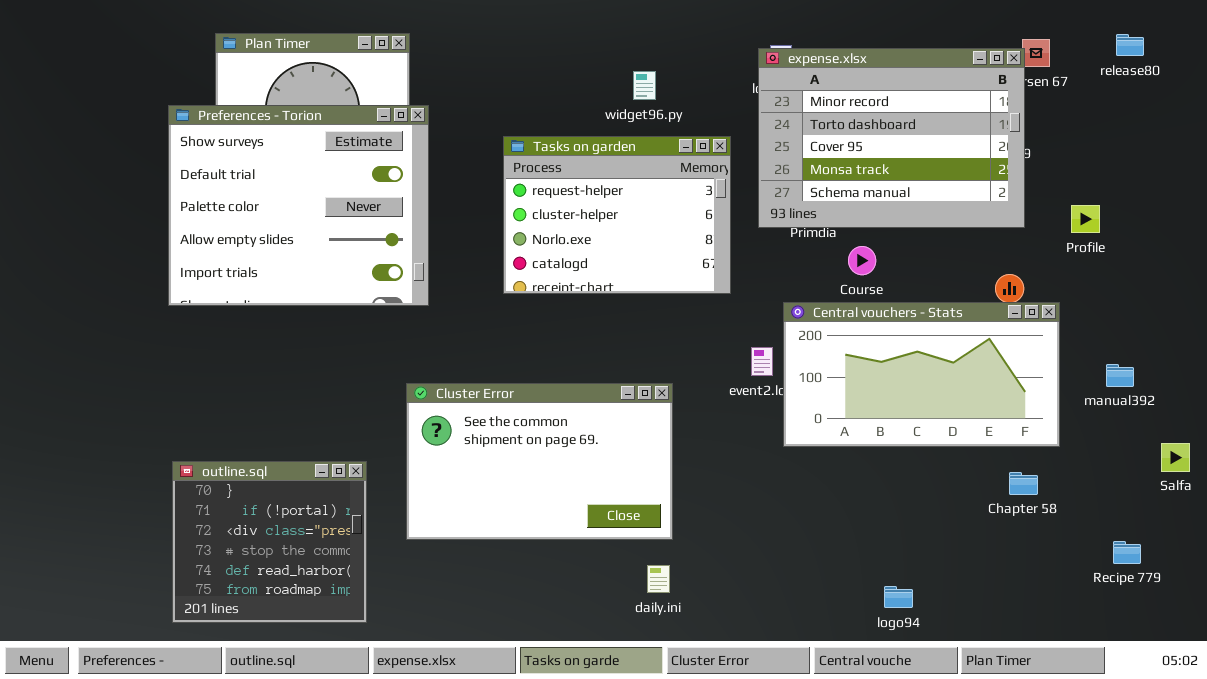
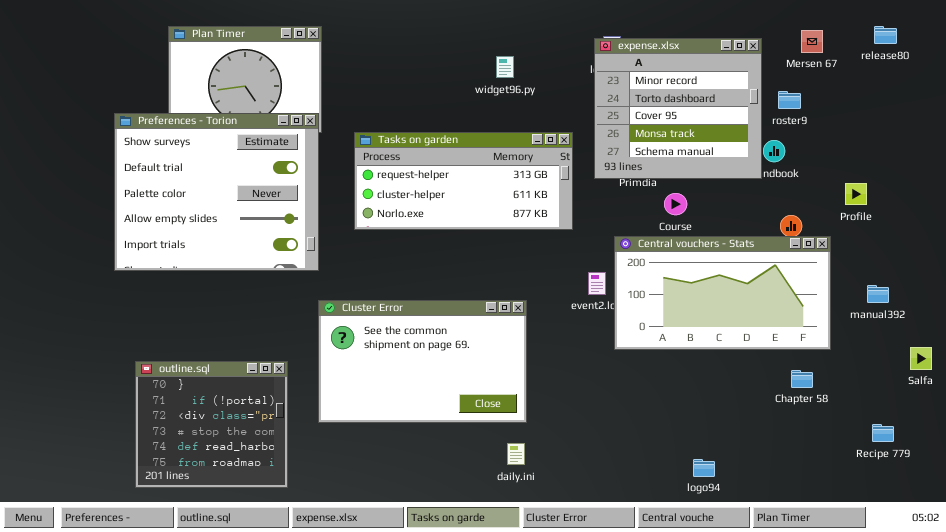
expense.xlsx: [758,48,1025,228] -> [594,38,762,179], resized
Preferences - Torion: [168,105,429,306] -> [114,113,319,271], moved
Tasks on garden: [503,136,731,294] -> [354,132,573,230], resized
Profile: [1071,205,1100,233] -> [845,183,867,205], moved

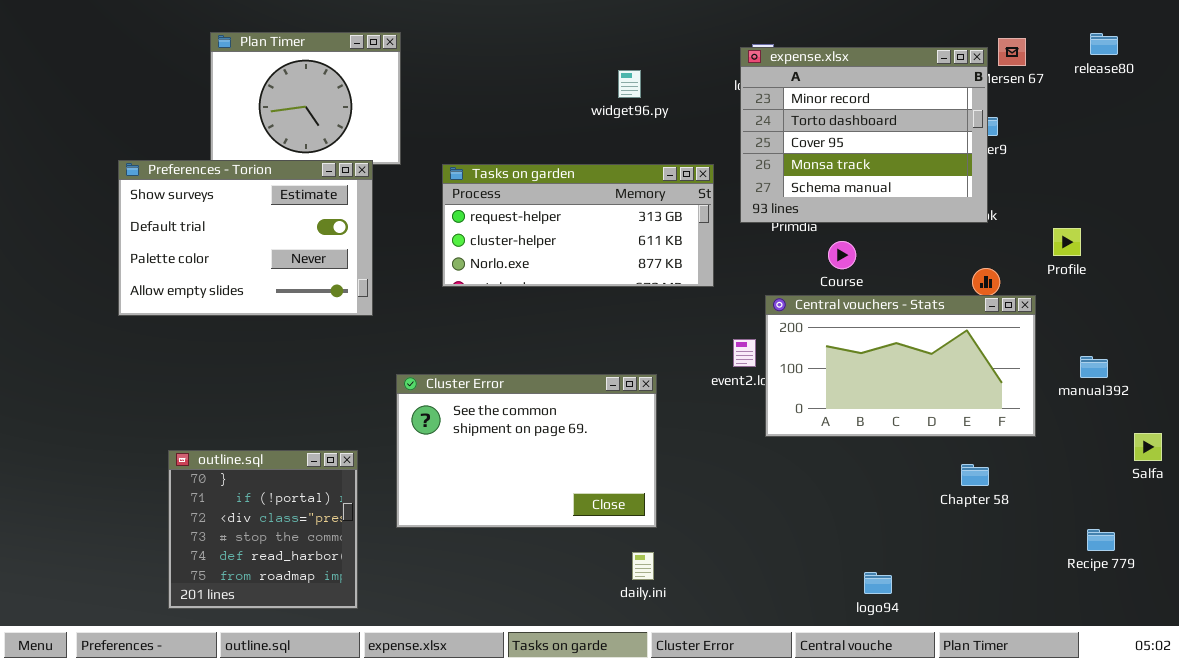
expense.xlsx: [594,38,762,179] -> [740,47,988,223], resized
Preferences - Torion: [114,113,319,271] -> [118,160,373,316], moved, resized
Chapter 58: [791,370,813,388] -> [961,464,989,486], moved

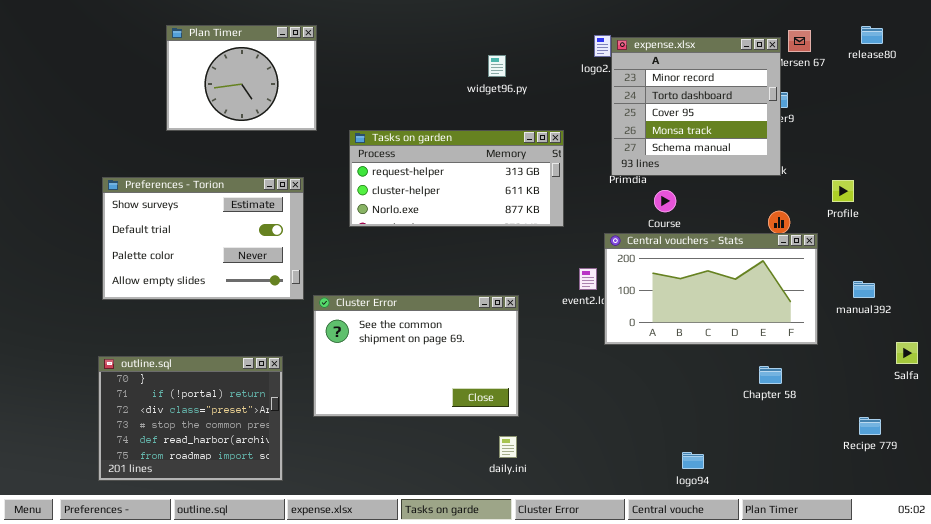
expense.xlsx: [740,47,988,223] -> [611,37,781,176], resized
Preferences - Torion: [118,160,373,316] -> [102,177,304,300], moved
outline.sql: [168,450,358,609] -> [98,356,283,481], resized

